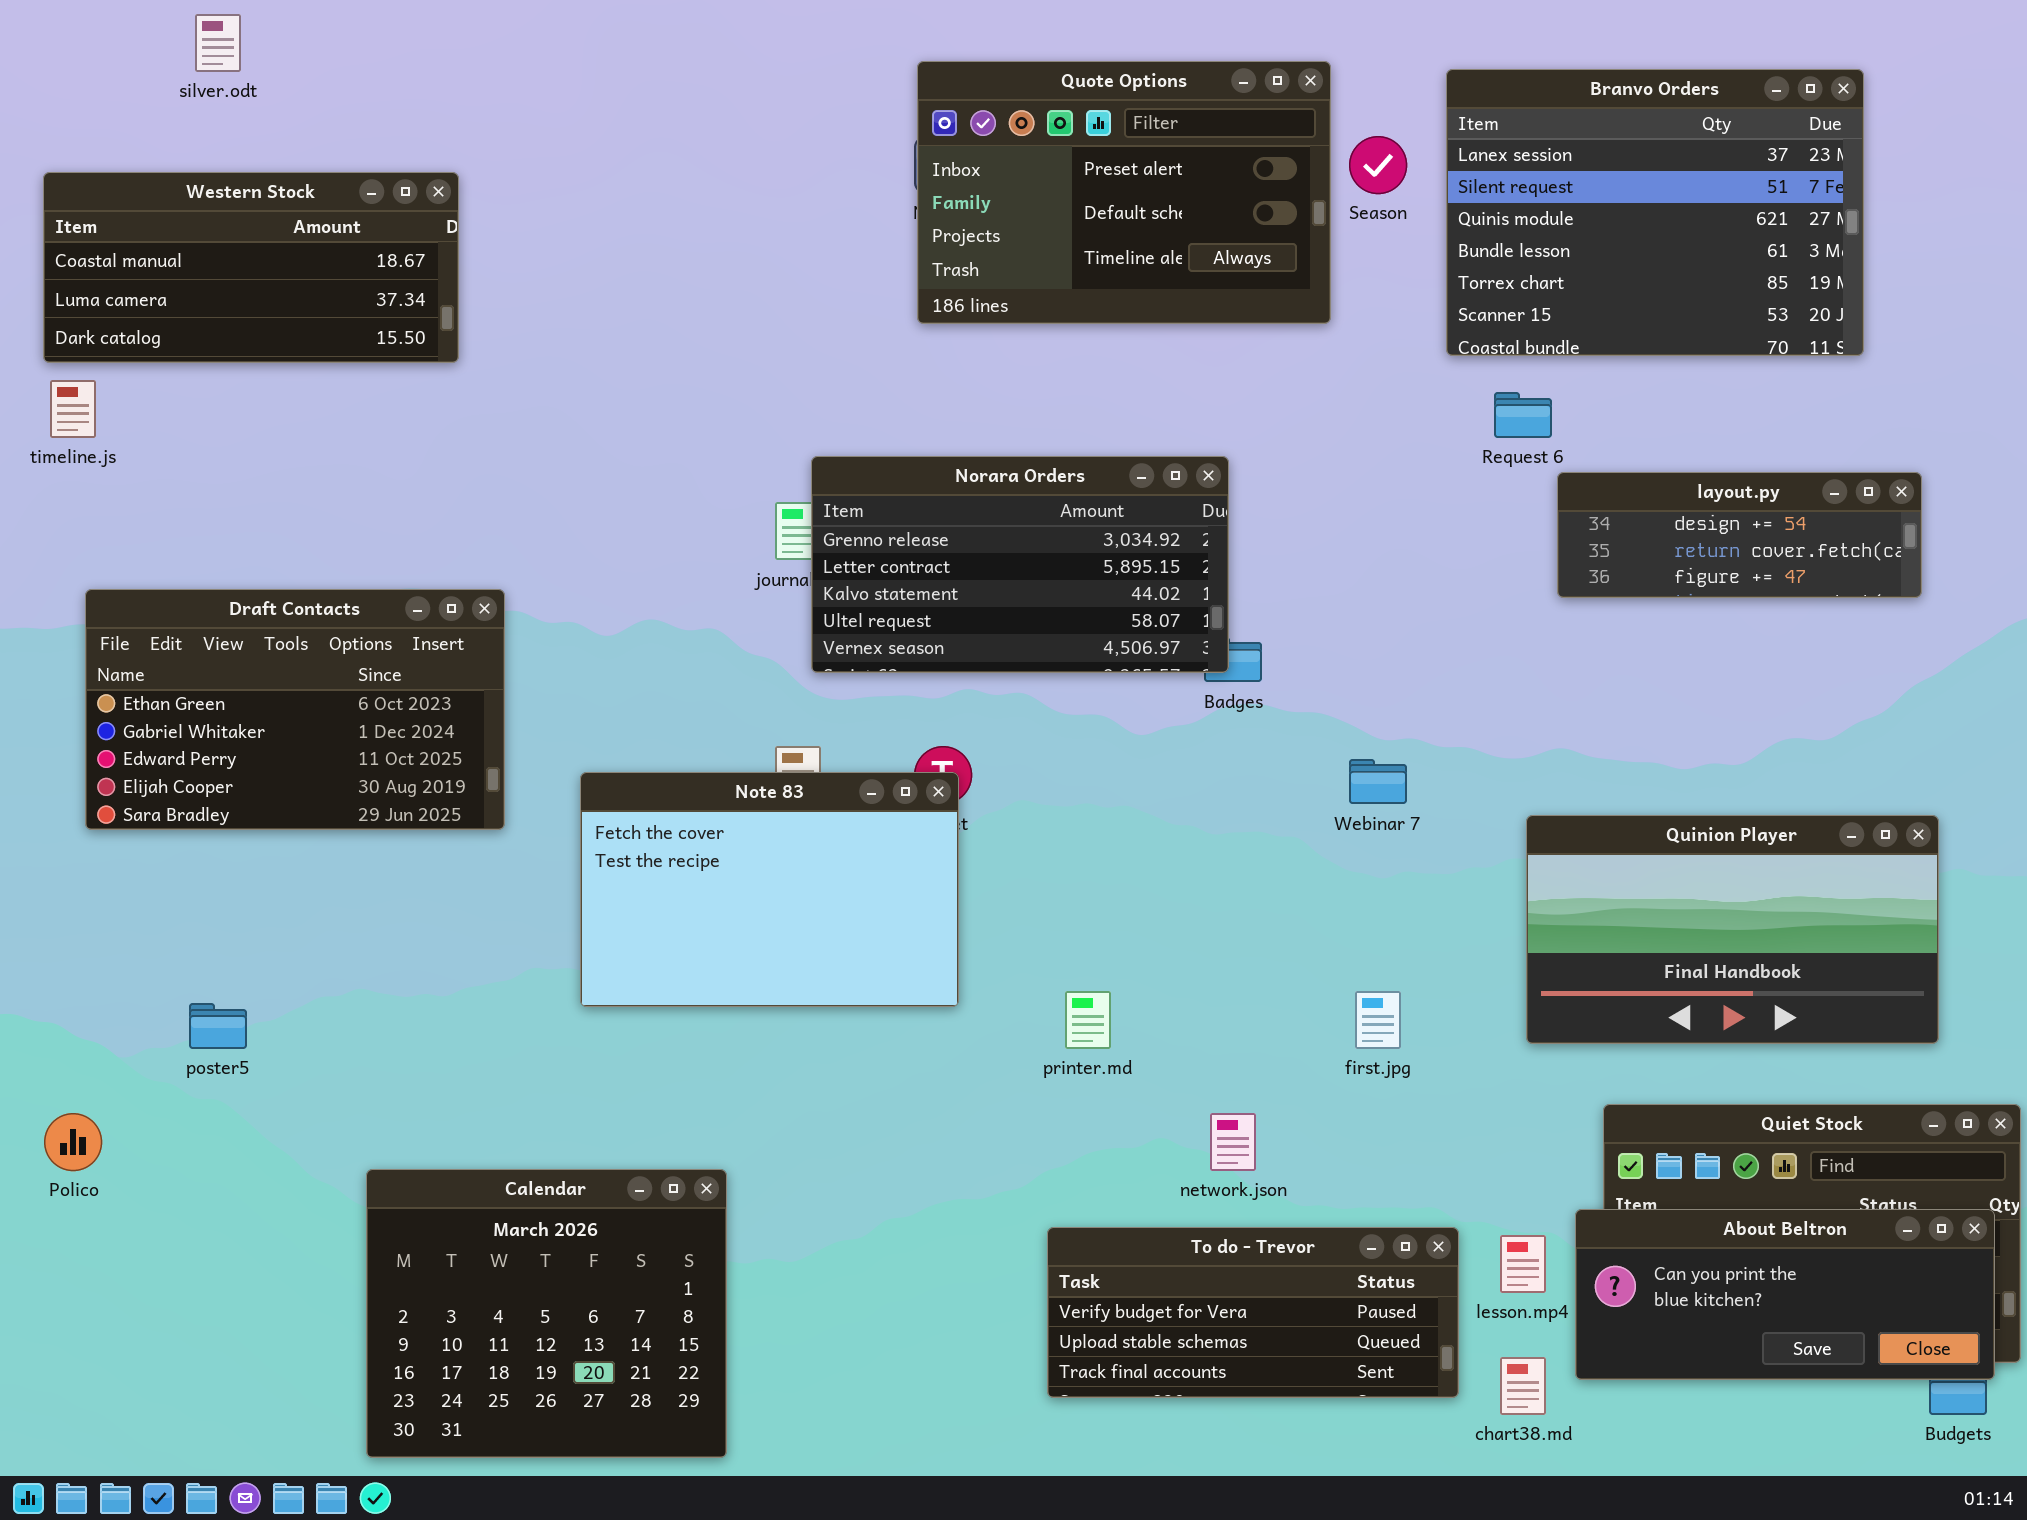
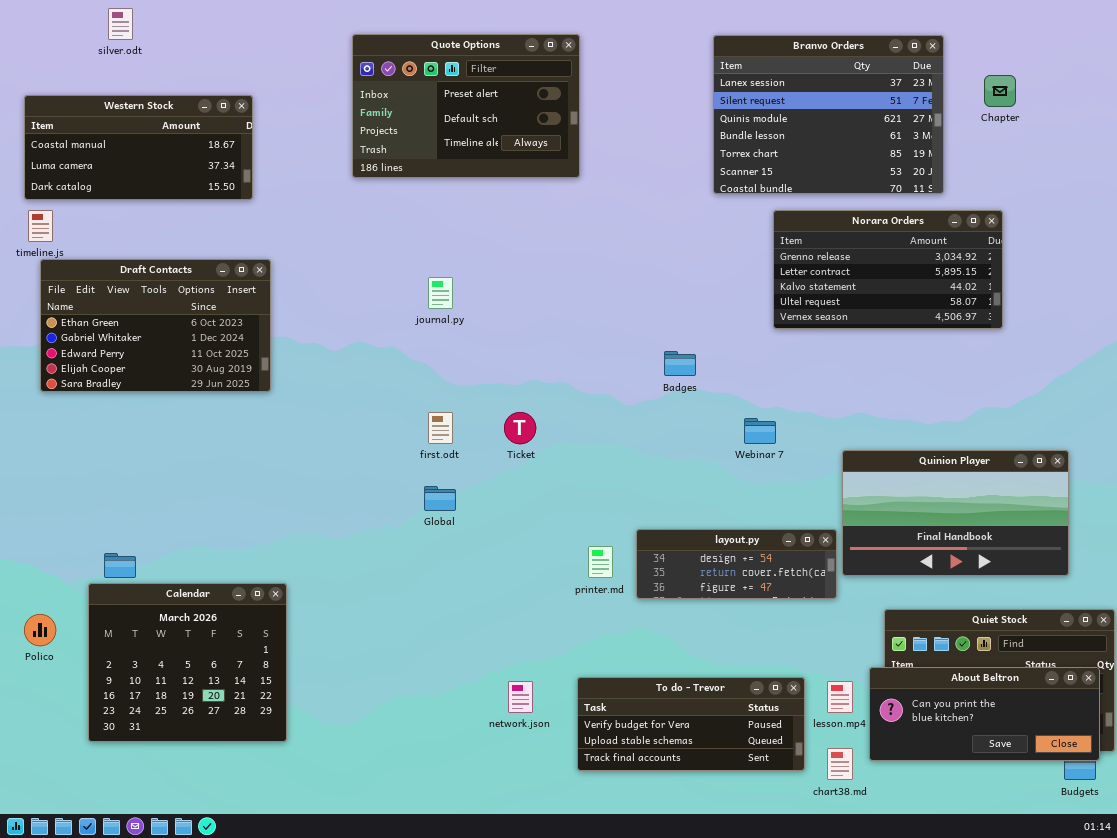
Quote Options: [917,61,1331,324] -> [352,34,580,178], moved
Branvo Orders: [1446,69,1864,356] -> [713,35,944,194], moved
Norara Orders: [811,456,1229,673] -> [773,210,1003,329], moved
layout.py: [1557,472,1922,598] -> [636,529,837,599], moved
Draft Contacts: [85,589,505,830] -> [40,259,271,392], moved
Note 83: [580,772,959,1007] -> none, closed
network.json: [1210,1113,1256,1171] -> [508,681,533,713], moved
Calendar: [366,1169,727,1458] -> [88,583,287,742], moved

